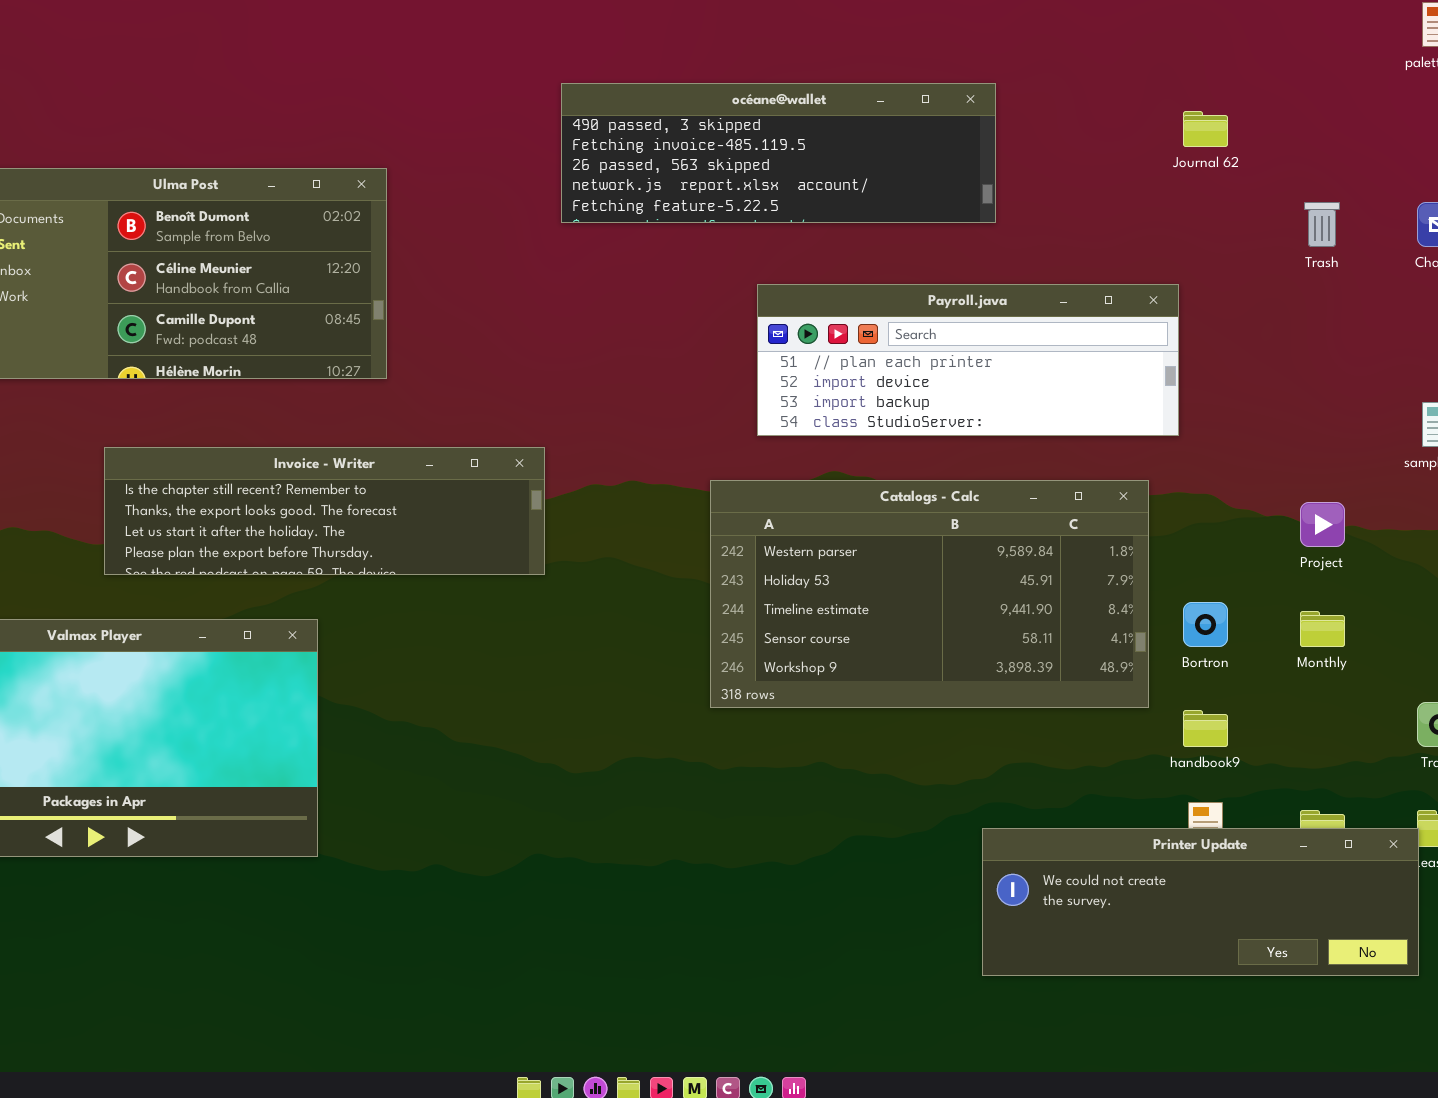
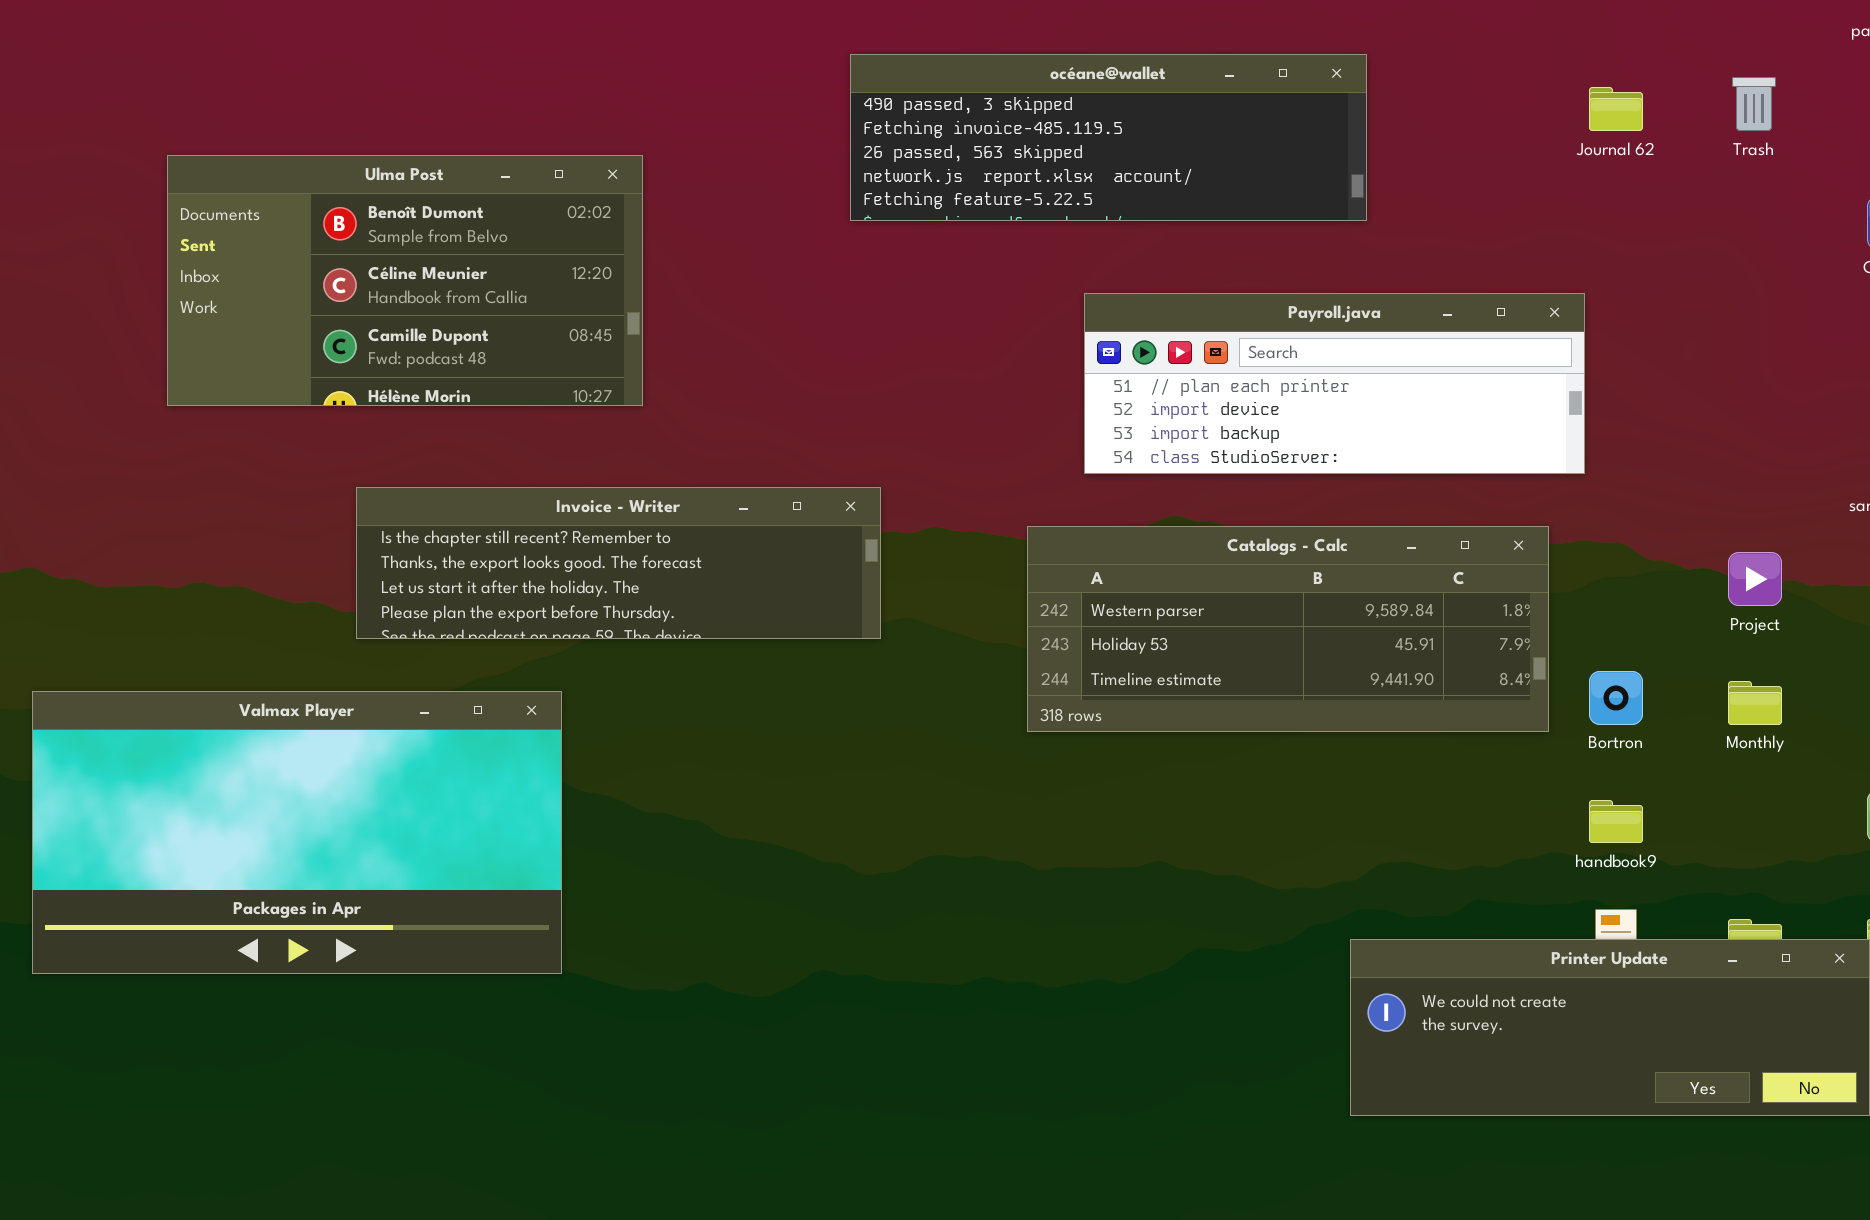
Trash: [1304,202,1340,247] -> [1732,77,1776,131], moved
Invoice - Writer: [104,447,545,575] -> [356,487,881,639], moved
Catalogs - Calc: [710,480,1149,708] -> [1027,526,1549,732], resized

